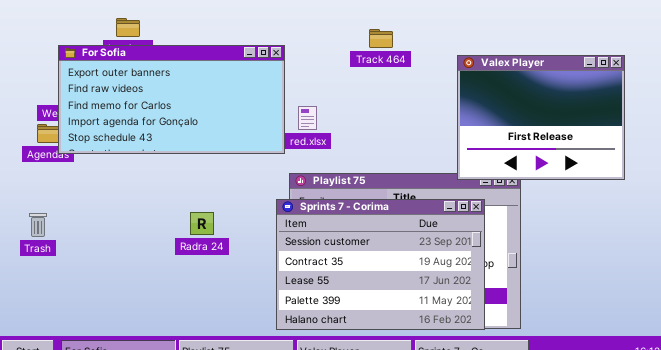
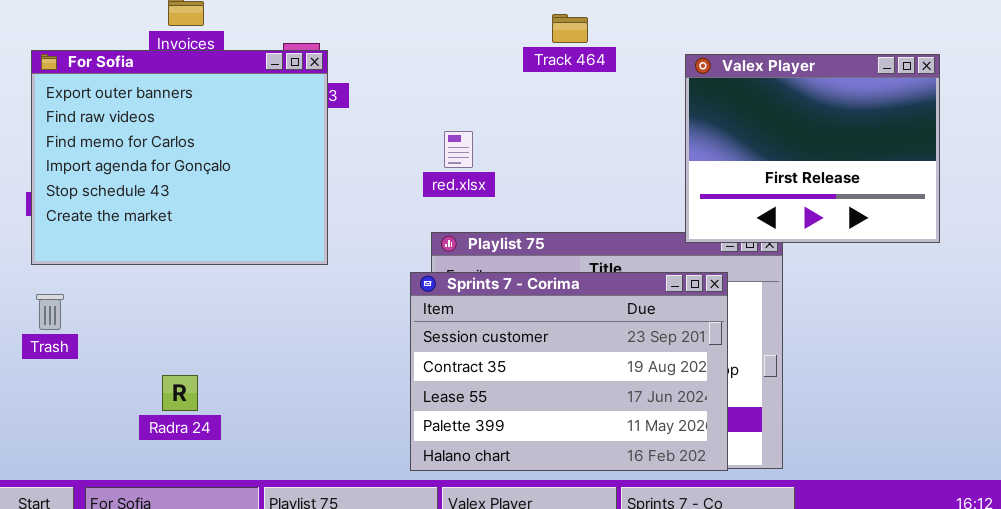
For Sofia: [58,45,285,154] -> [31,50,328,265], moved, resized
Radra 24: [190,212,214,235] -> [162,375,198,411], moved

